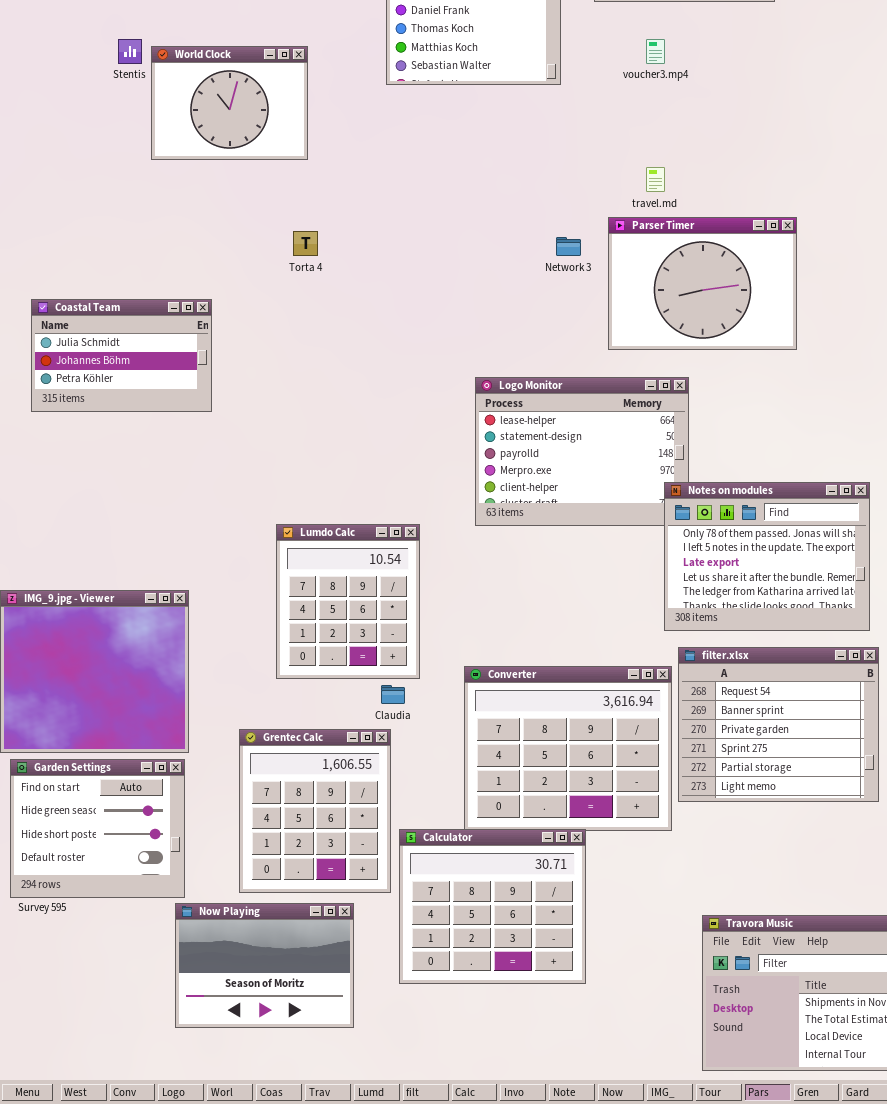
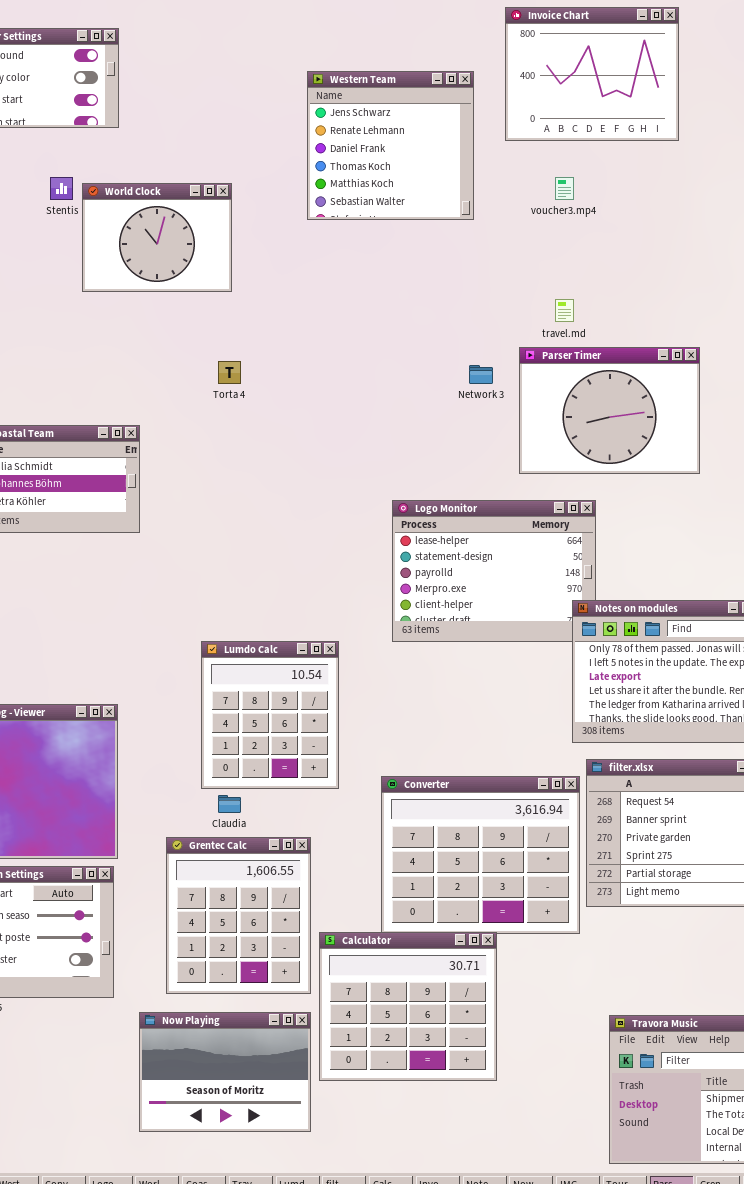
Claudia: [381,685,405,704] -> [218,795,241,813], moved
Now Playing: [175,903,354,1028] -> [139,1012,311,1132], moved

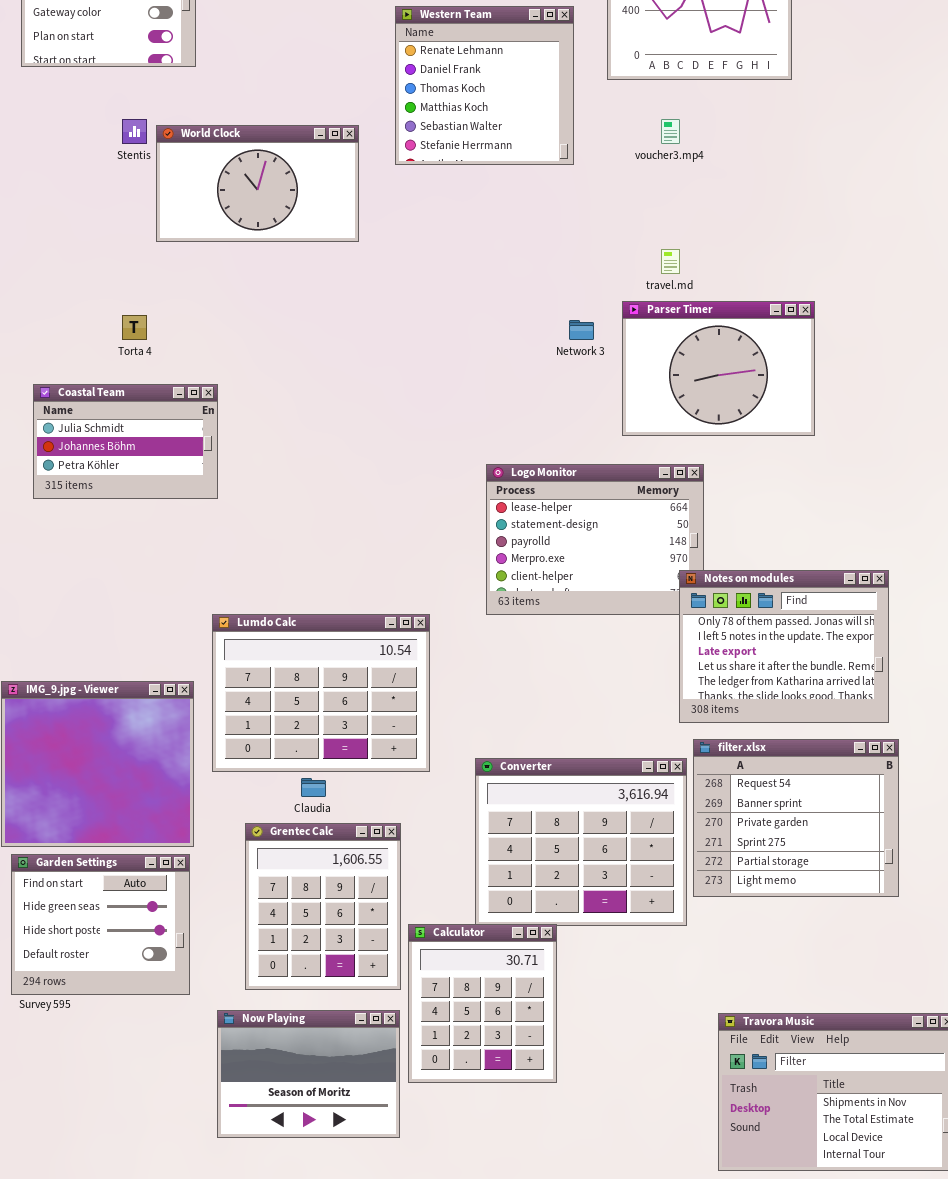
Western Team: [307,71,474,220] -> [395,6,574,165], scrolled down 1 row
World Clock: [82,183,232,292] -> [156,125,359,242], resized
Torta 4: [218,361,241,384] -> [122,315,147,340], moved
Lumdo Calc: [201,641,339,789] -> [212,614,430,772], resized
Calculator: [319,932,497,1081] -> [408,924,557,1083], resized

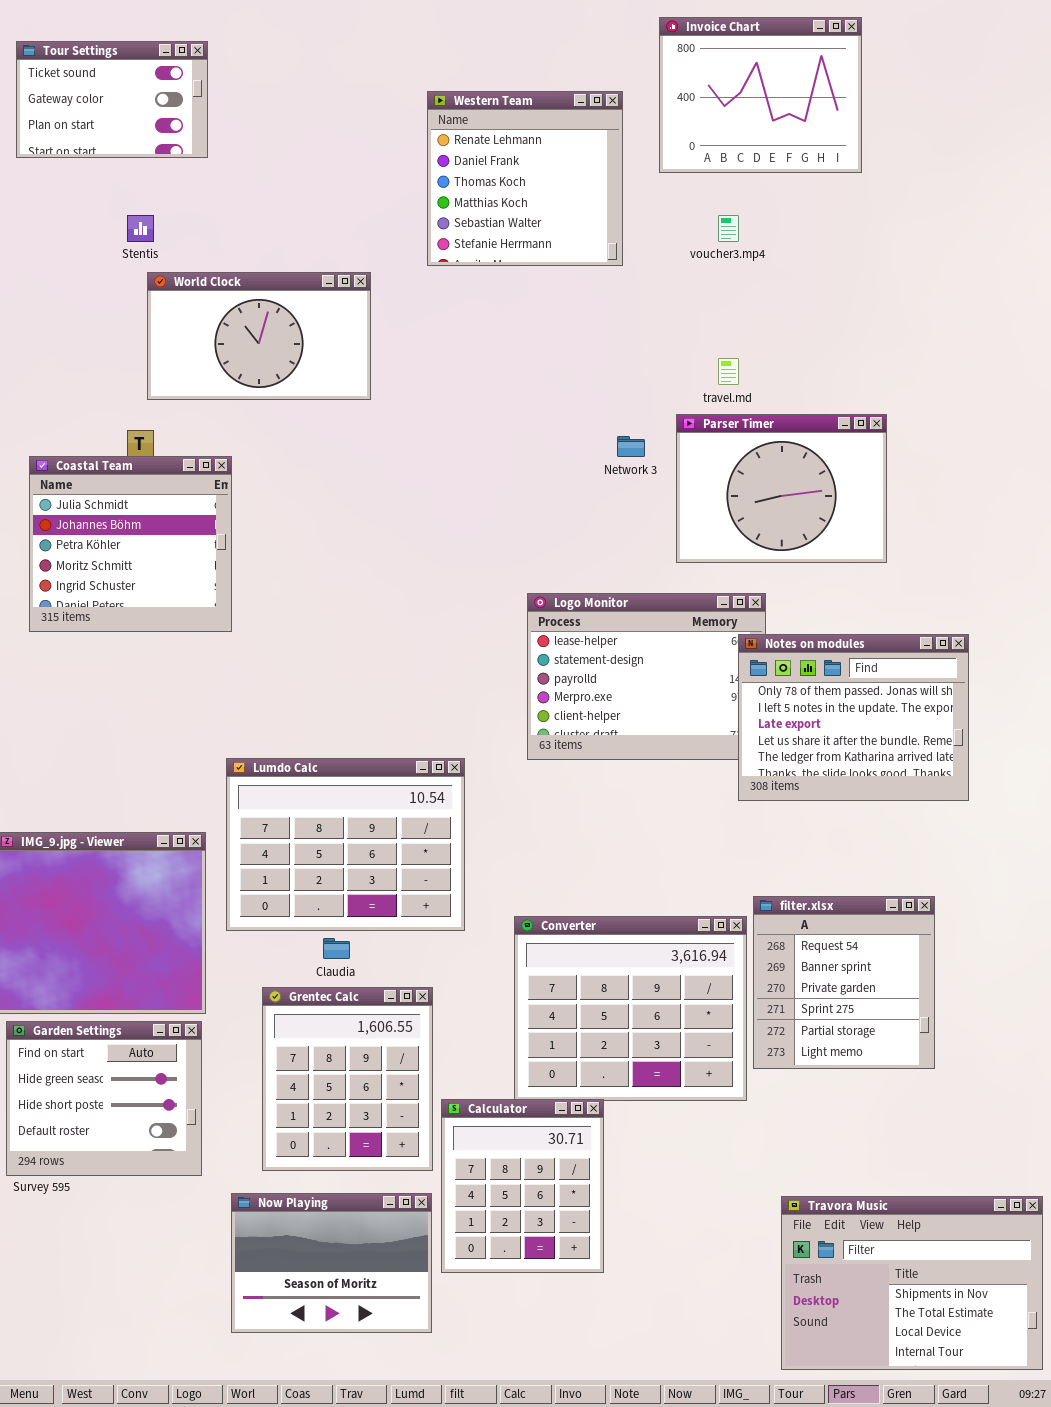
World Clock: [156,125,359,242] -> [147,272,371,400], moved
Coastal Team: [33,384,218,499] -> [29,456,232,632], resized
Notes on modules: [679,570,889,723] -> [738,634,969,801], moved
filter.xlsx: [693,739,899,897] -> [753,896,935,1069], resized

